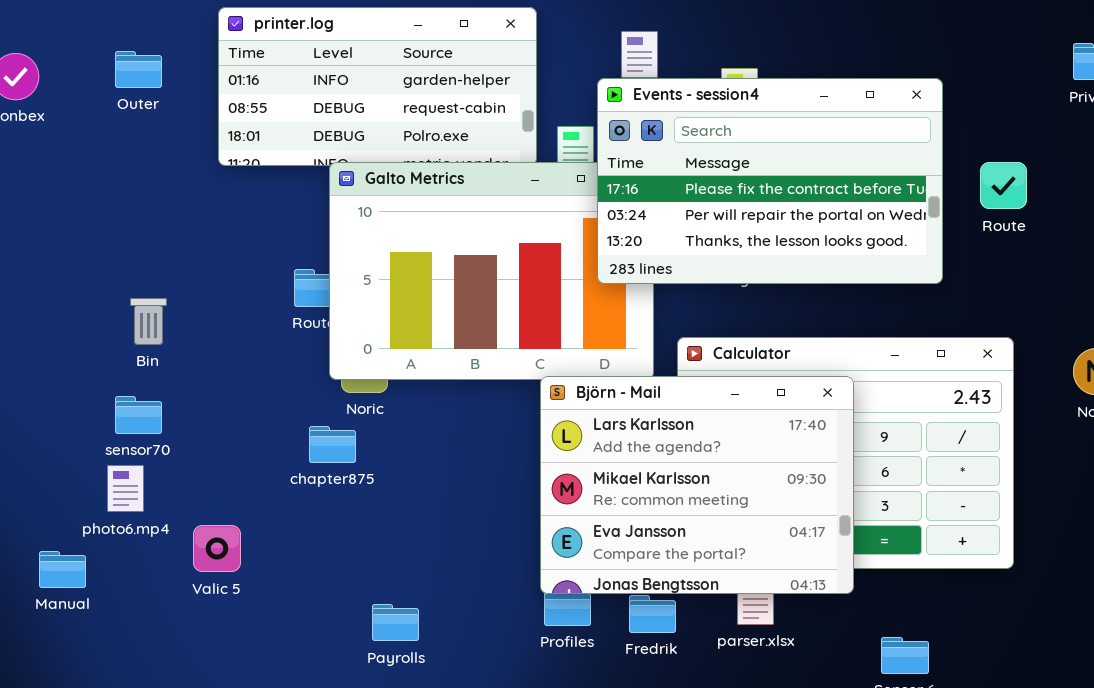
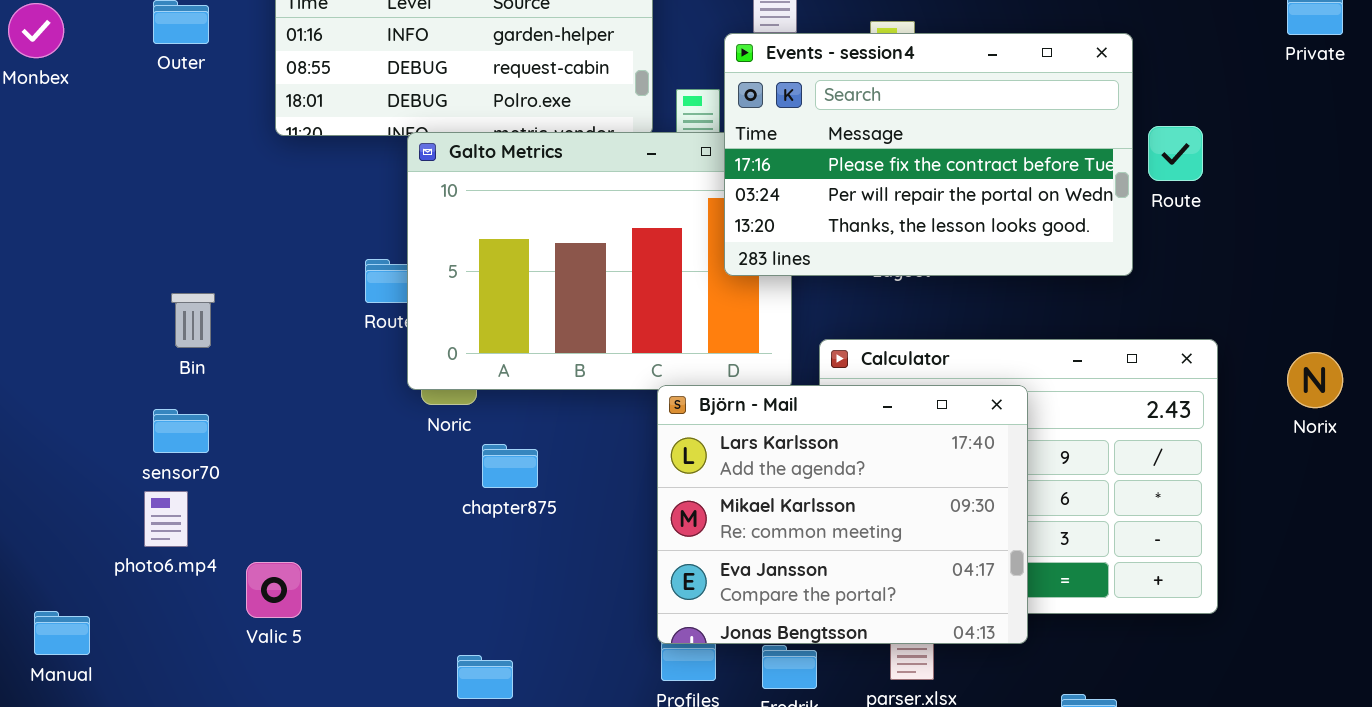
Route: [980,162,1027,209] -> [1148,126,1203,181], moved
chapter875: [309,426,356,463] -> [482,444,538,488], moved
Manual: [39,551,86,588] -> [34,611,90,655], moved

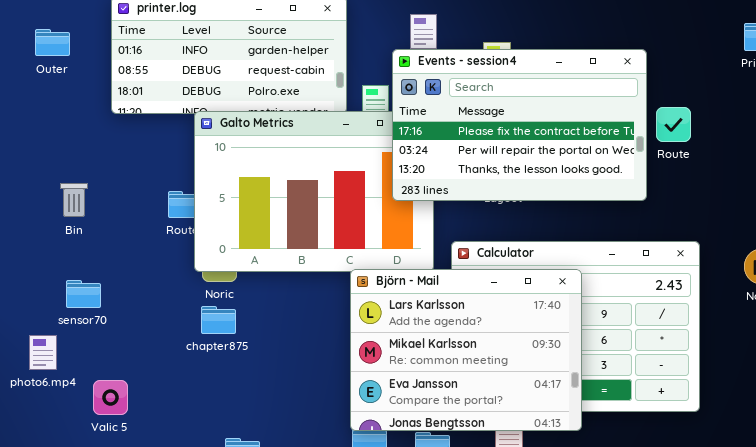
Bin: [171,293,215,348] -> [60,183,88,217], moved
sensor70: [153,409,209,453] -> [66,280,101,308], moved
chapter875: [482,444,538,488] -> [201,306,236,334], moved

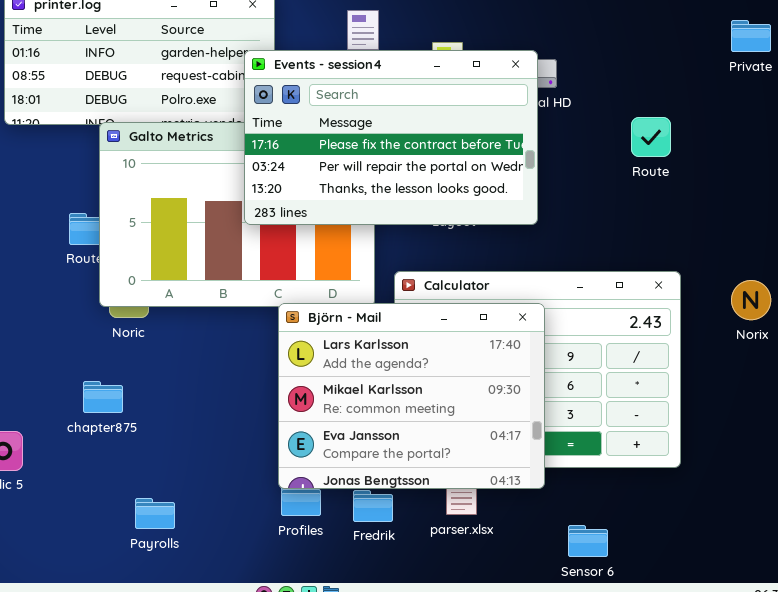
Events - session4: [392,49,647,201] -> [244,50,538,225], moved
chapter875: [201,306,236,334] -> [83,381,123,413], moved

